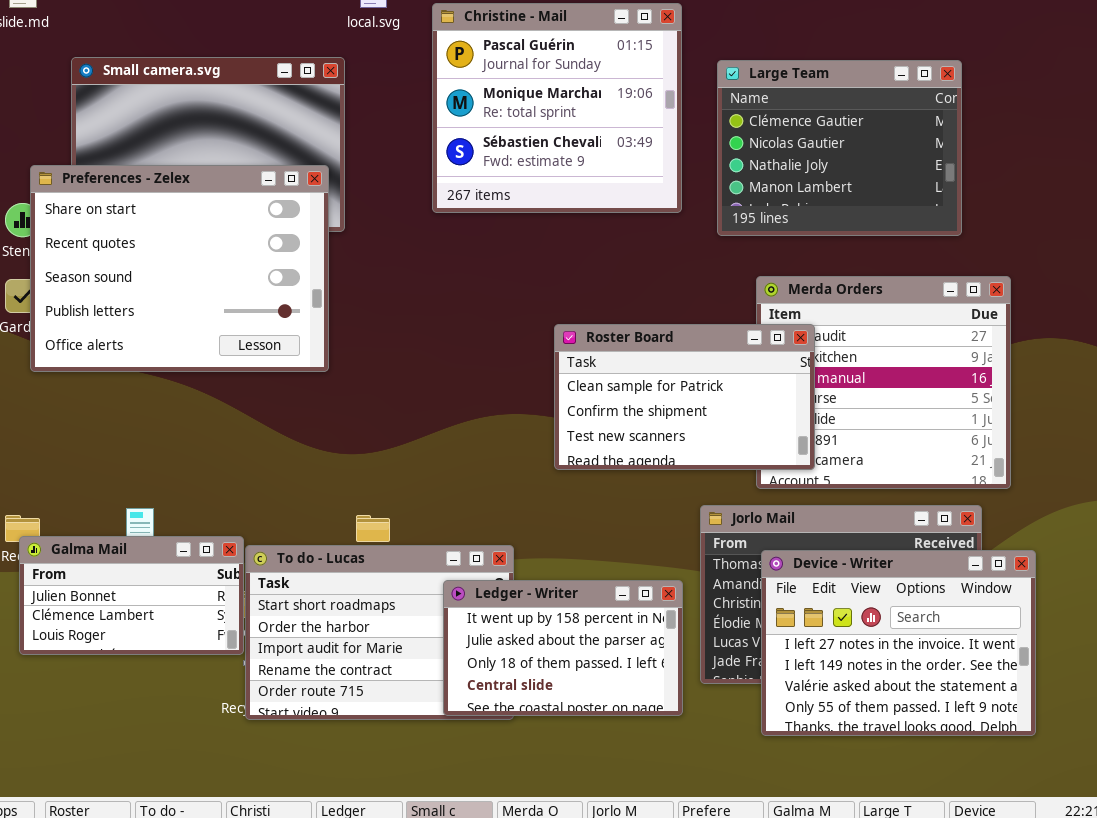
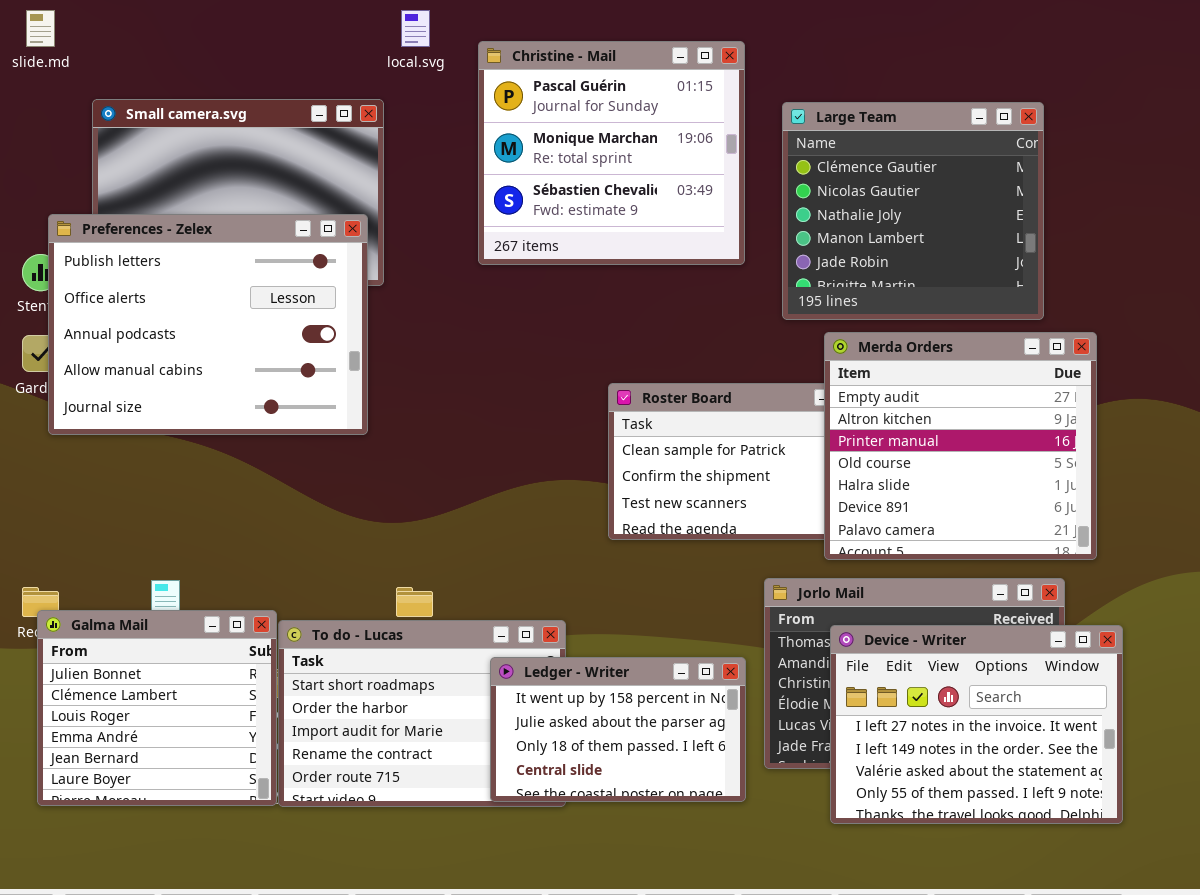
Large Team: [717,60,962,236] -> [782,102,1044,320], resized
Preferences - Zelex: [30,165,329,372] -> [48,214,368,435], scrolled down 3 rows
Merda Orders: [756,276,1011,489] -> [824,332,1097,560], raised
Galma Mail: [19,536,244,655] -> [37,610,277,806], resized

